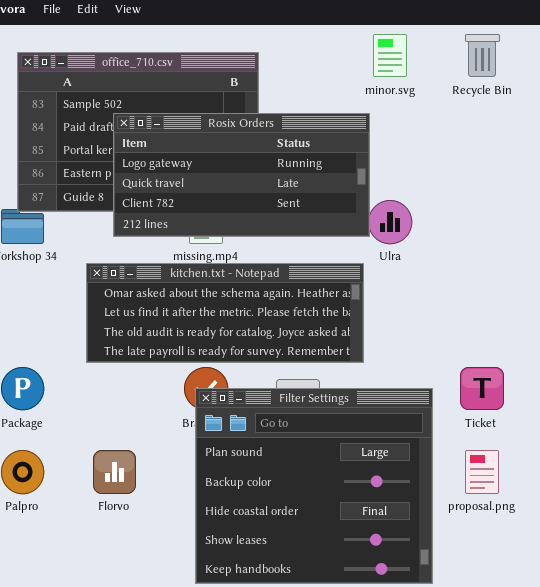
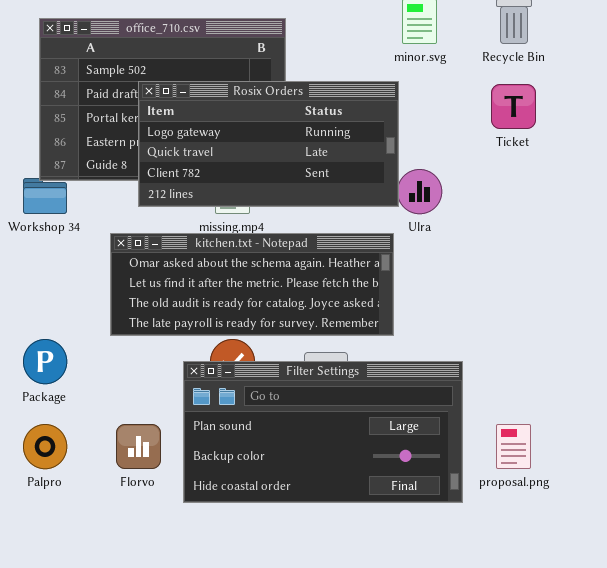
Ticket: [460,367,504,410] -> [491,84,536,129], moved
Filter Settings: [195,388,433,584] -> [183,361,463,503], resized

